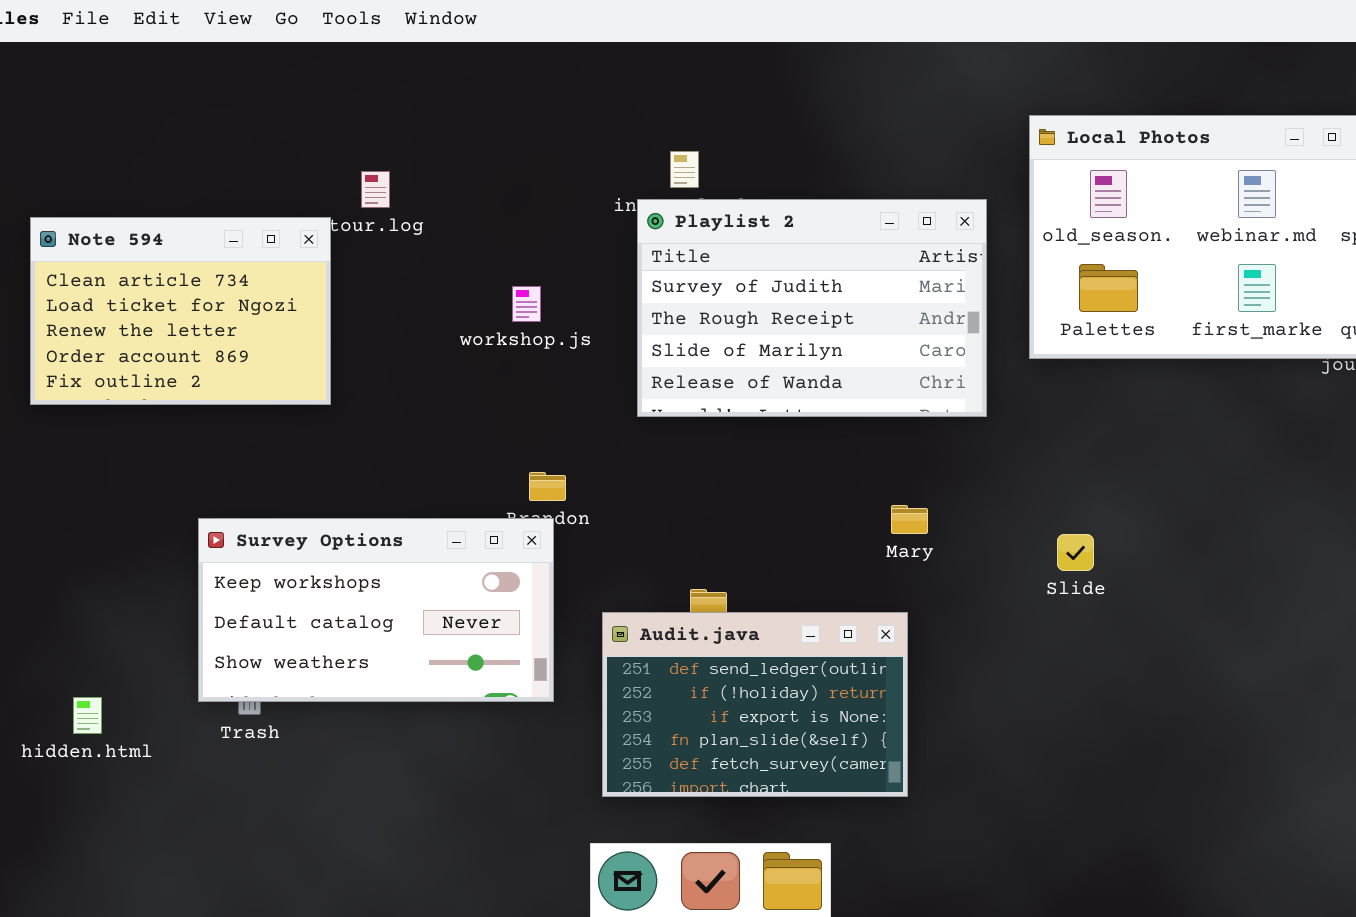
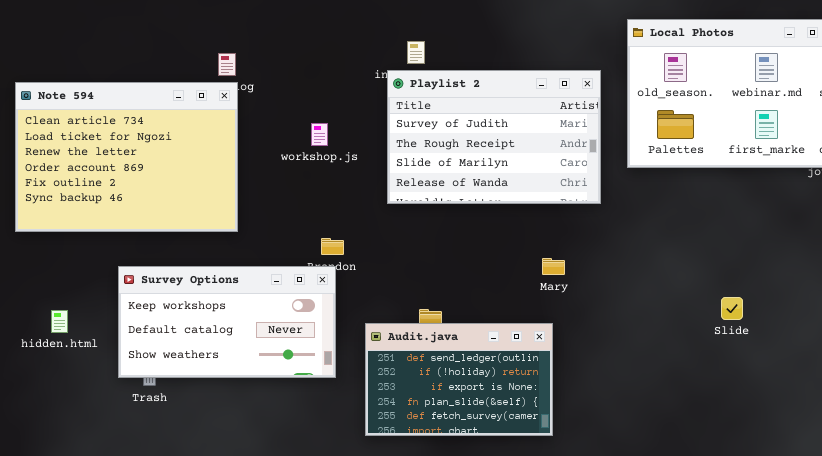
Note 594: [30,217,331,405] -> [15,82,238,232], resized
Slide: [1057,534,1094,571] -> [721,297,743,320], moved
hidden.html: [73,697,102,734] -> [51,310,68,333], moved

